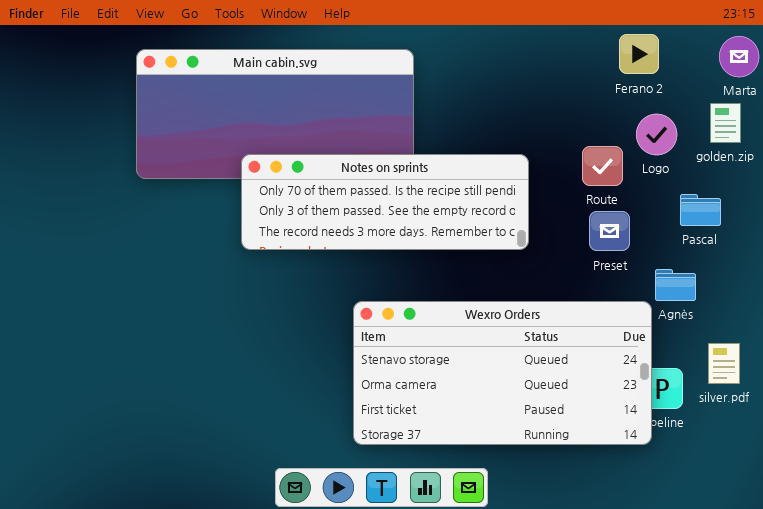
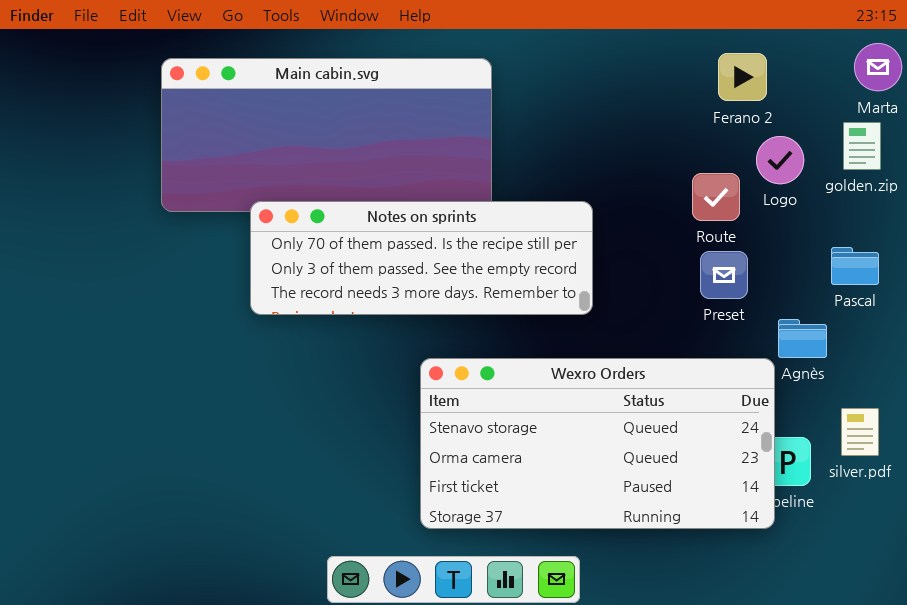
Ferano 2: [619,34,659,74] -> [718,53,767,101], moved
Notes on sprints: [241,154,529,250] -> [250,201,593,315], moved
Pascal: [680,194,721,226] -> [831,247,879,285], moved

